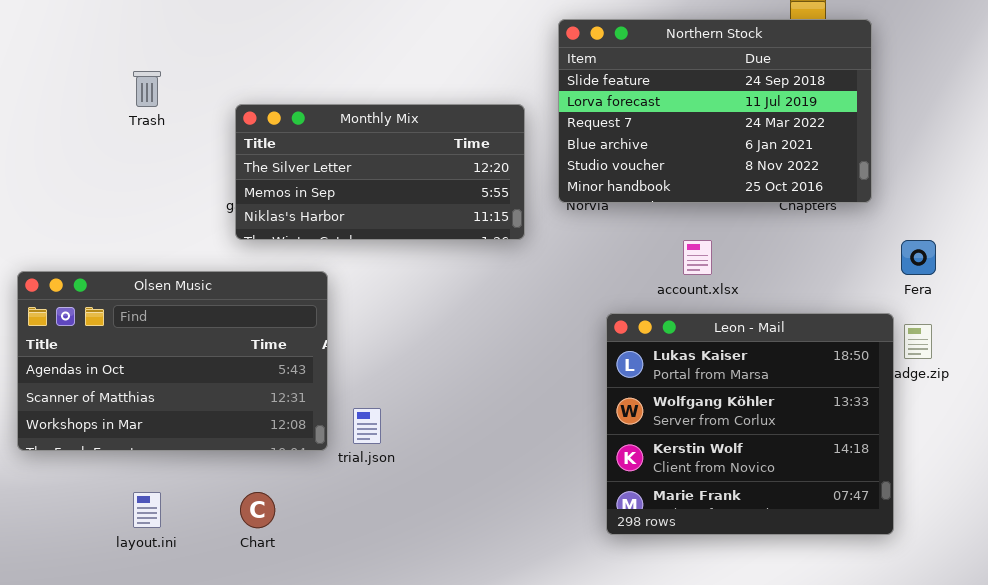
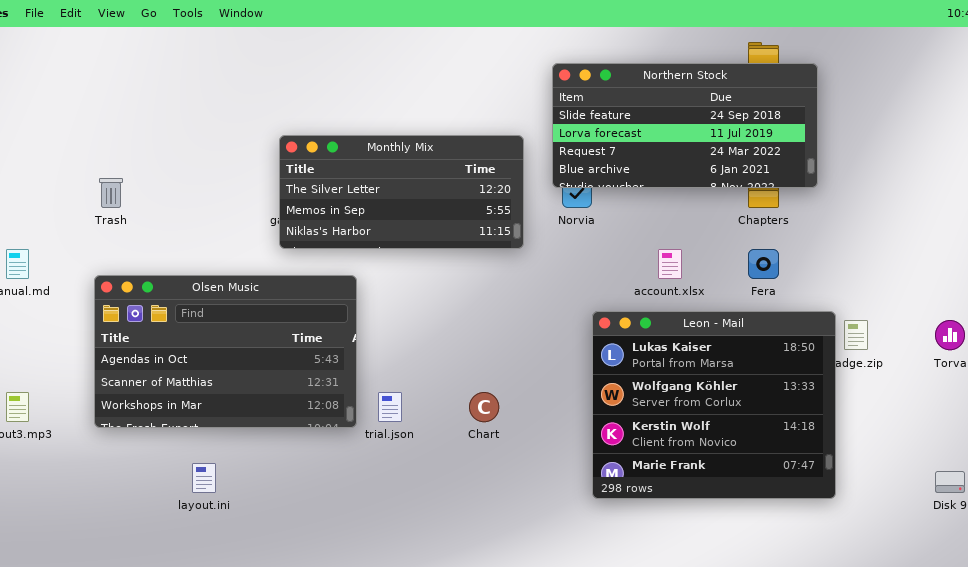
Northern Stock: [558,19,872,203] -> [552,63,818,188], resized
Trash: [133,71,161,107] -> [99,178,123,208], moved
Fera: [901,240,936,275] -> [748,249,779,279], moved
Chart: [240,492,275,528] -> [469,392,499,422], moved

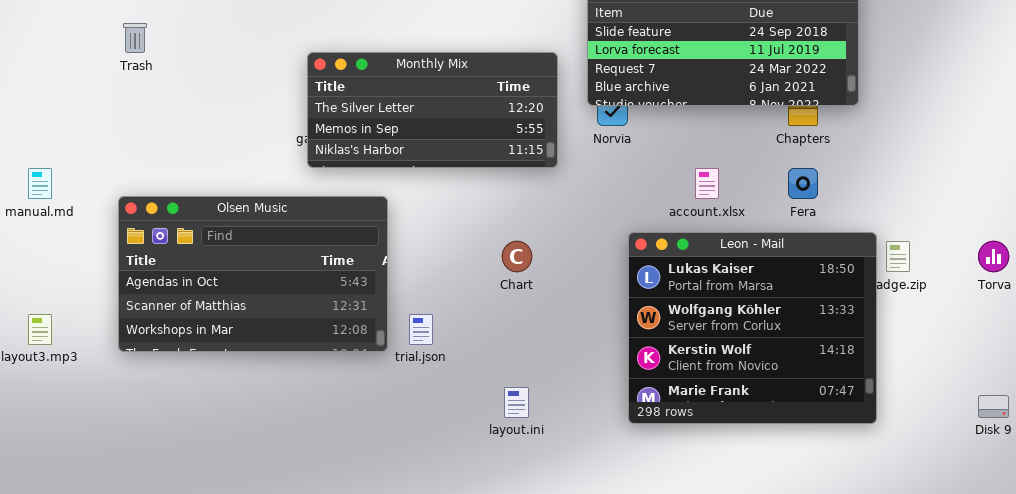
Trash: [99,178,123,208] -> [123,23,147,53], moved
Chart: [469,392,499,422] -> [502,241,532,272], moved
layout.ini: [192,463,216,493] -> [504,387,529,418], moved

